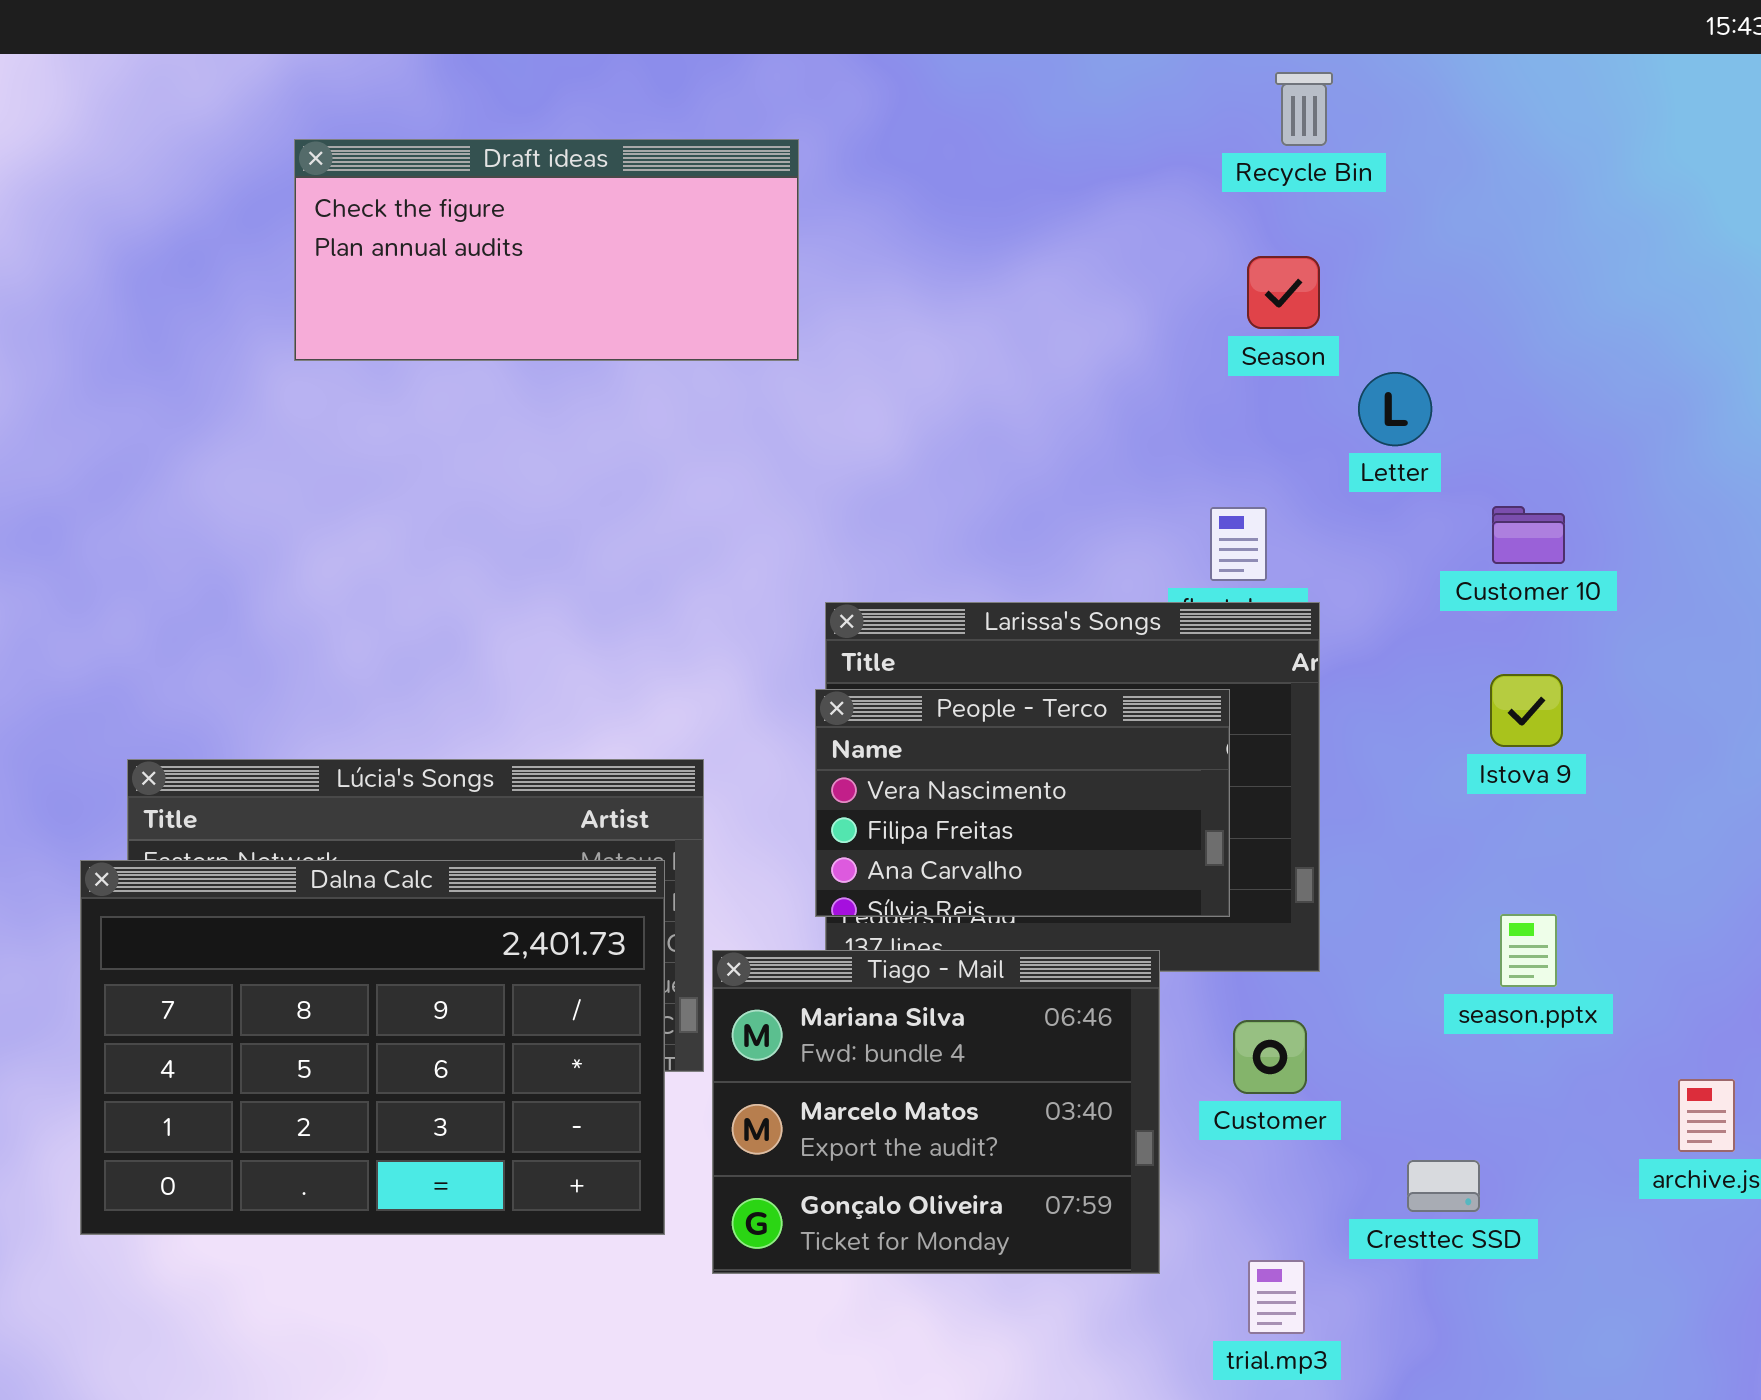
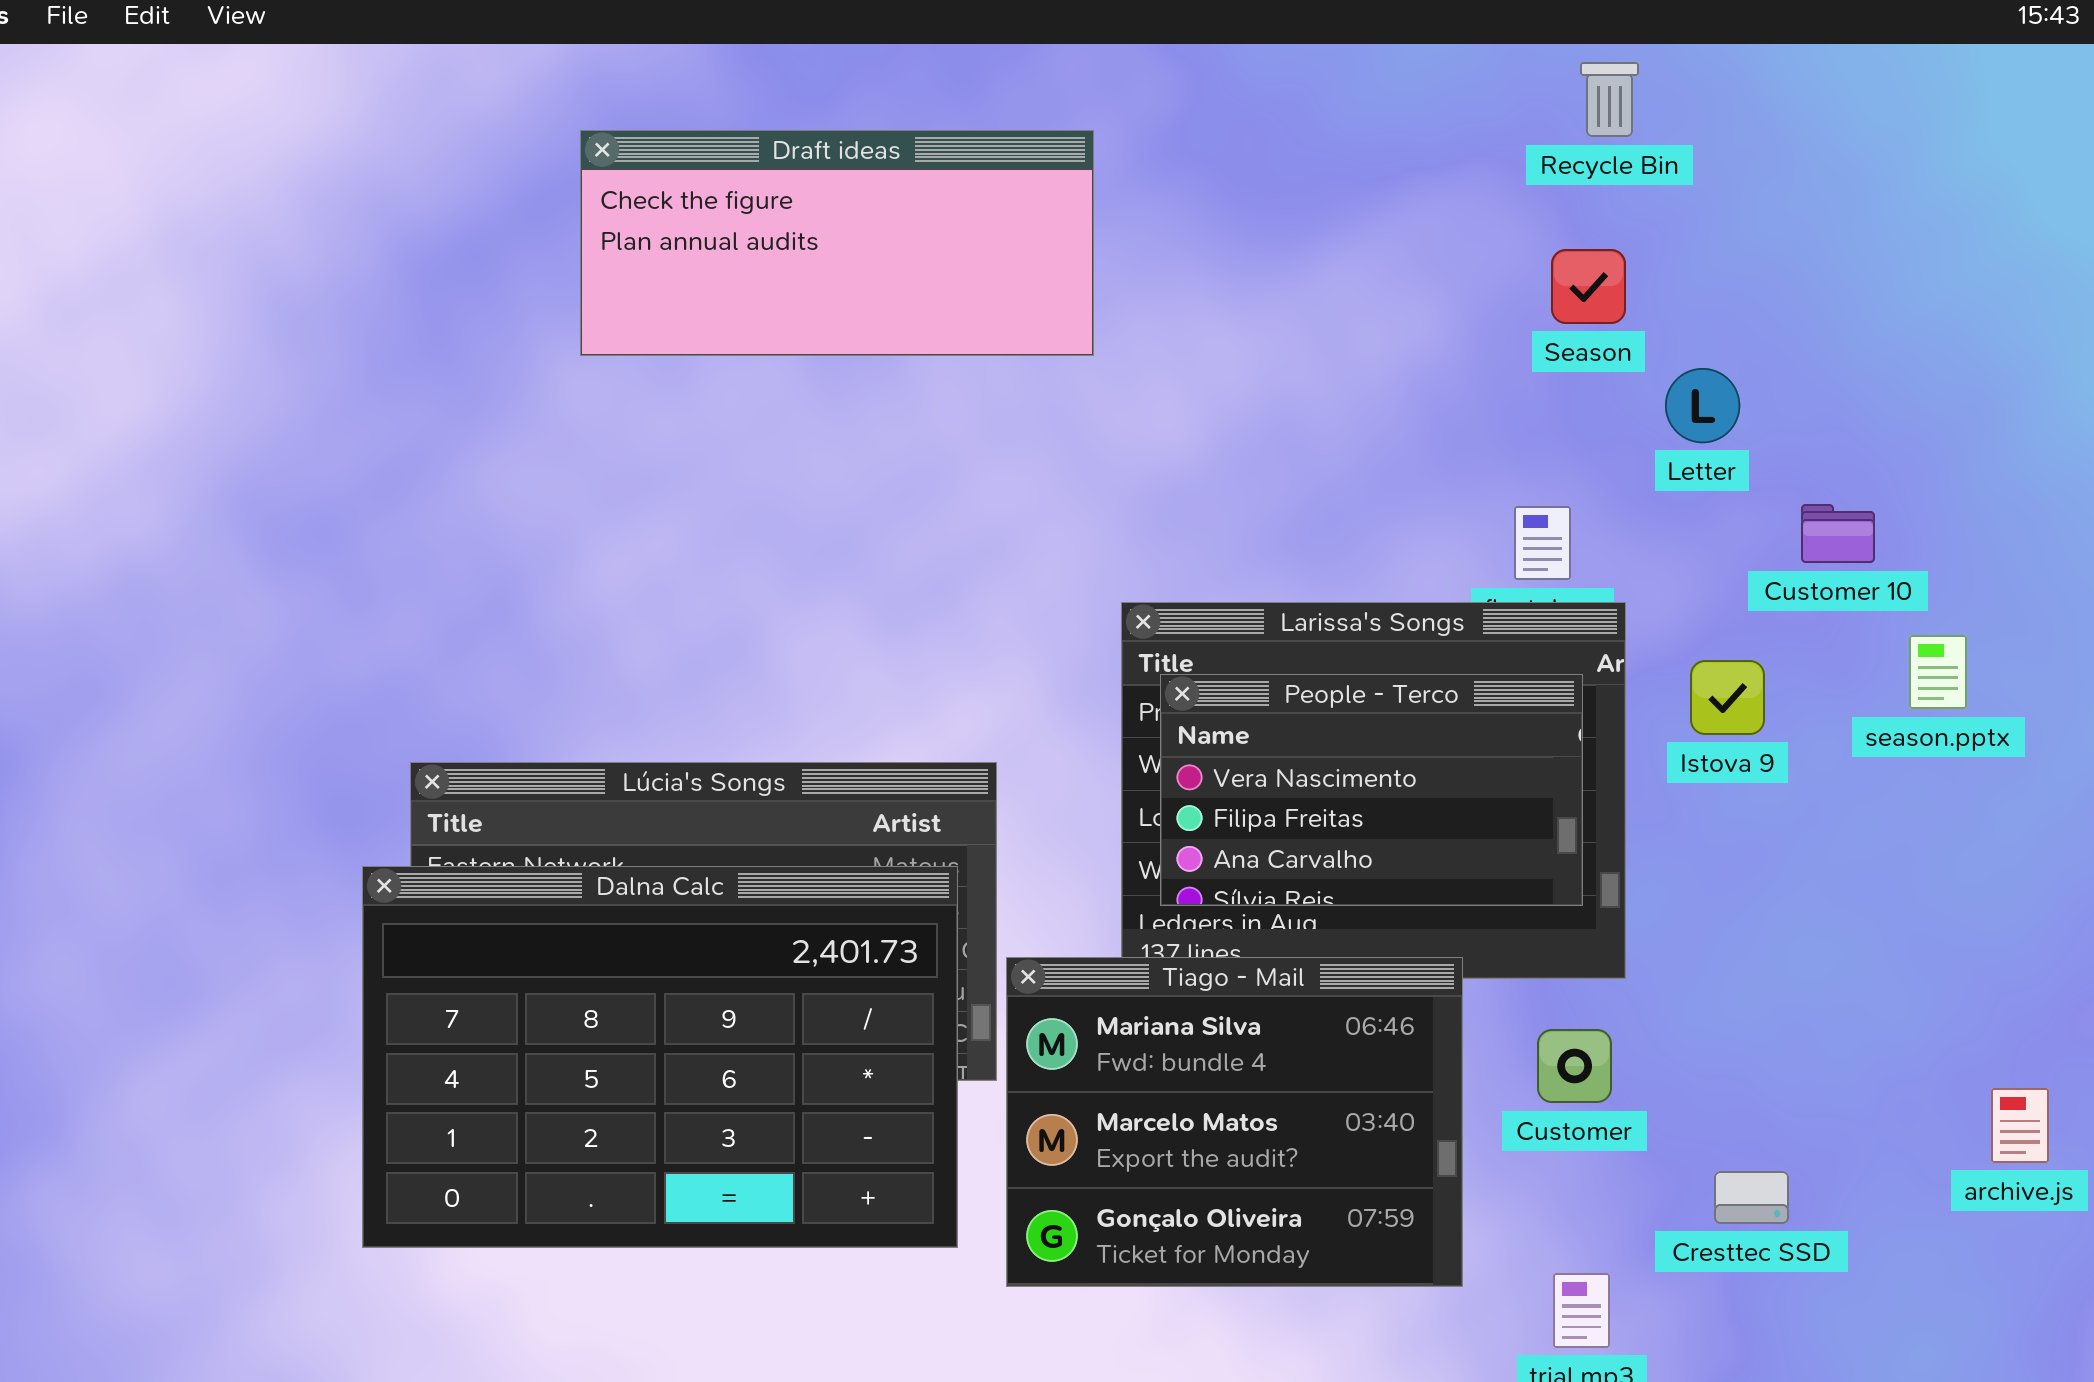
Istova 9: [1490,674,1563,747] -> [1690,660,1765,735], moved
People - Terco: [815,689,1230,917] -> [1160,674,1583,906], moved
season.pptx: [1500,914,1557,987] -> [1909,635,1967,709], moved

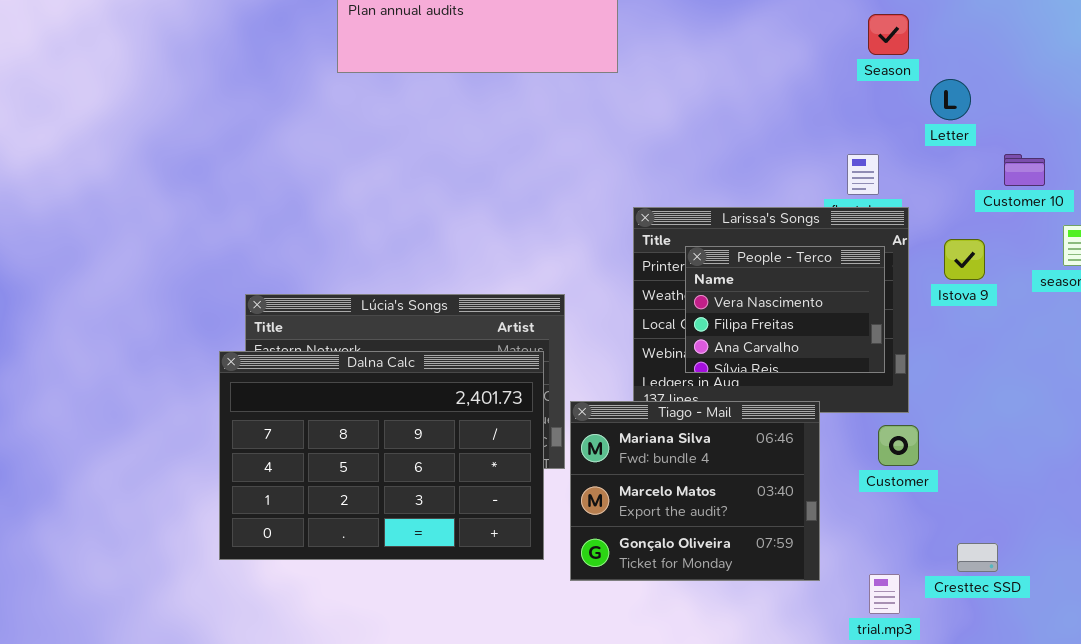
People - Terco: [1160,674,1583,906] -> [685,246,885,373], resized
Customer: [1537,1029,1612,1103] -> [878,425,919,466], moved
Cresttec SSD: [1714,1171,1789,1224] -> [957,543,998,572], moved

